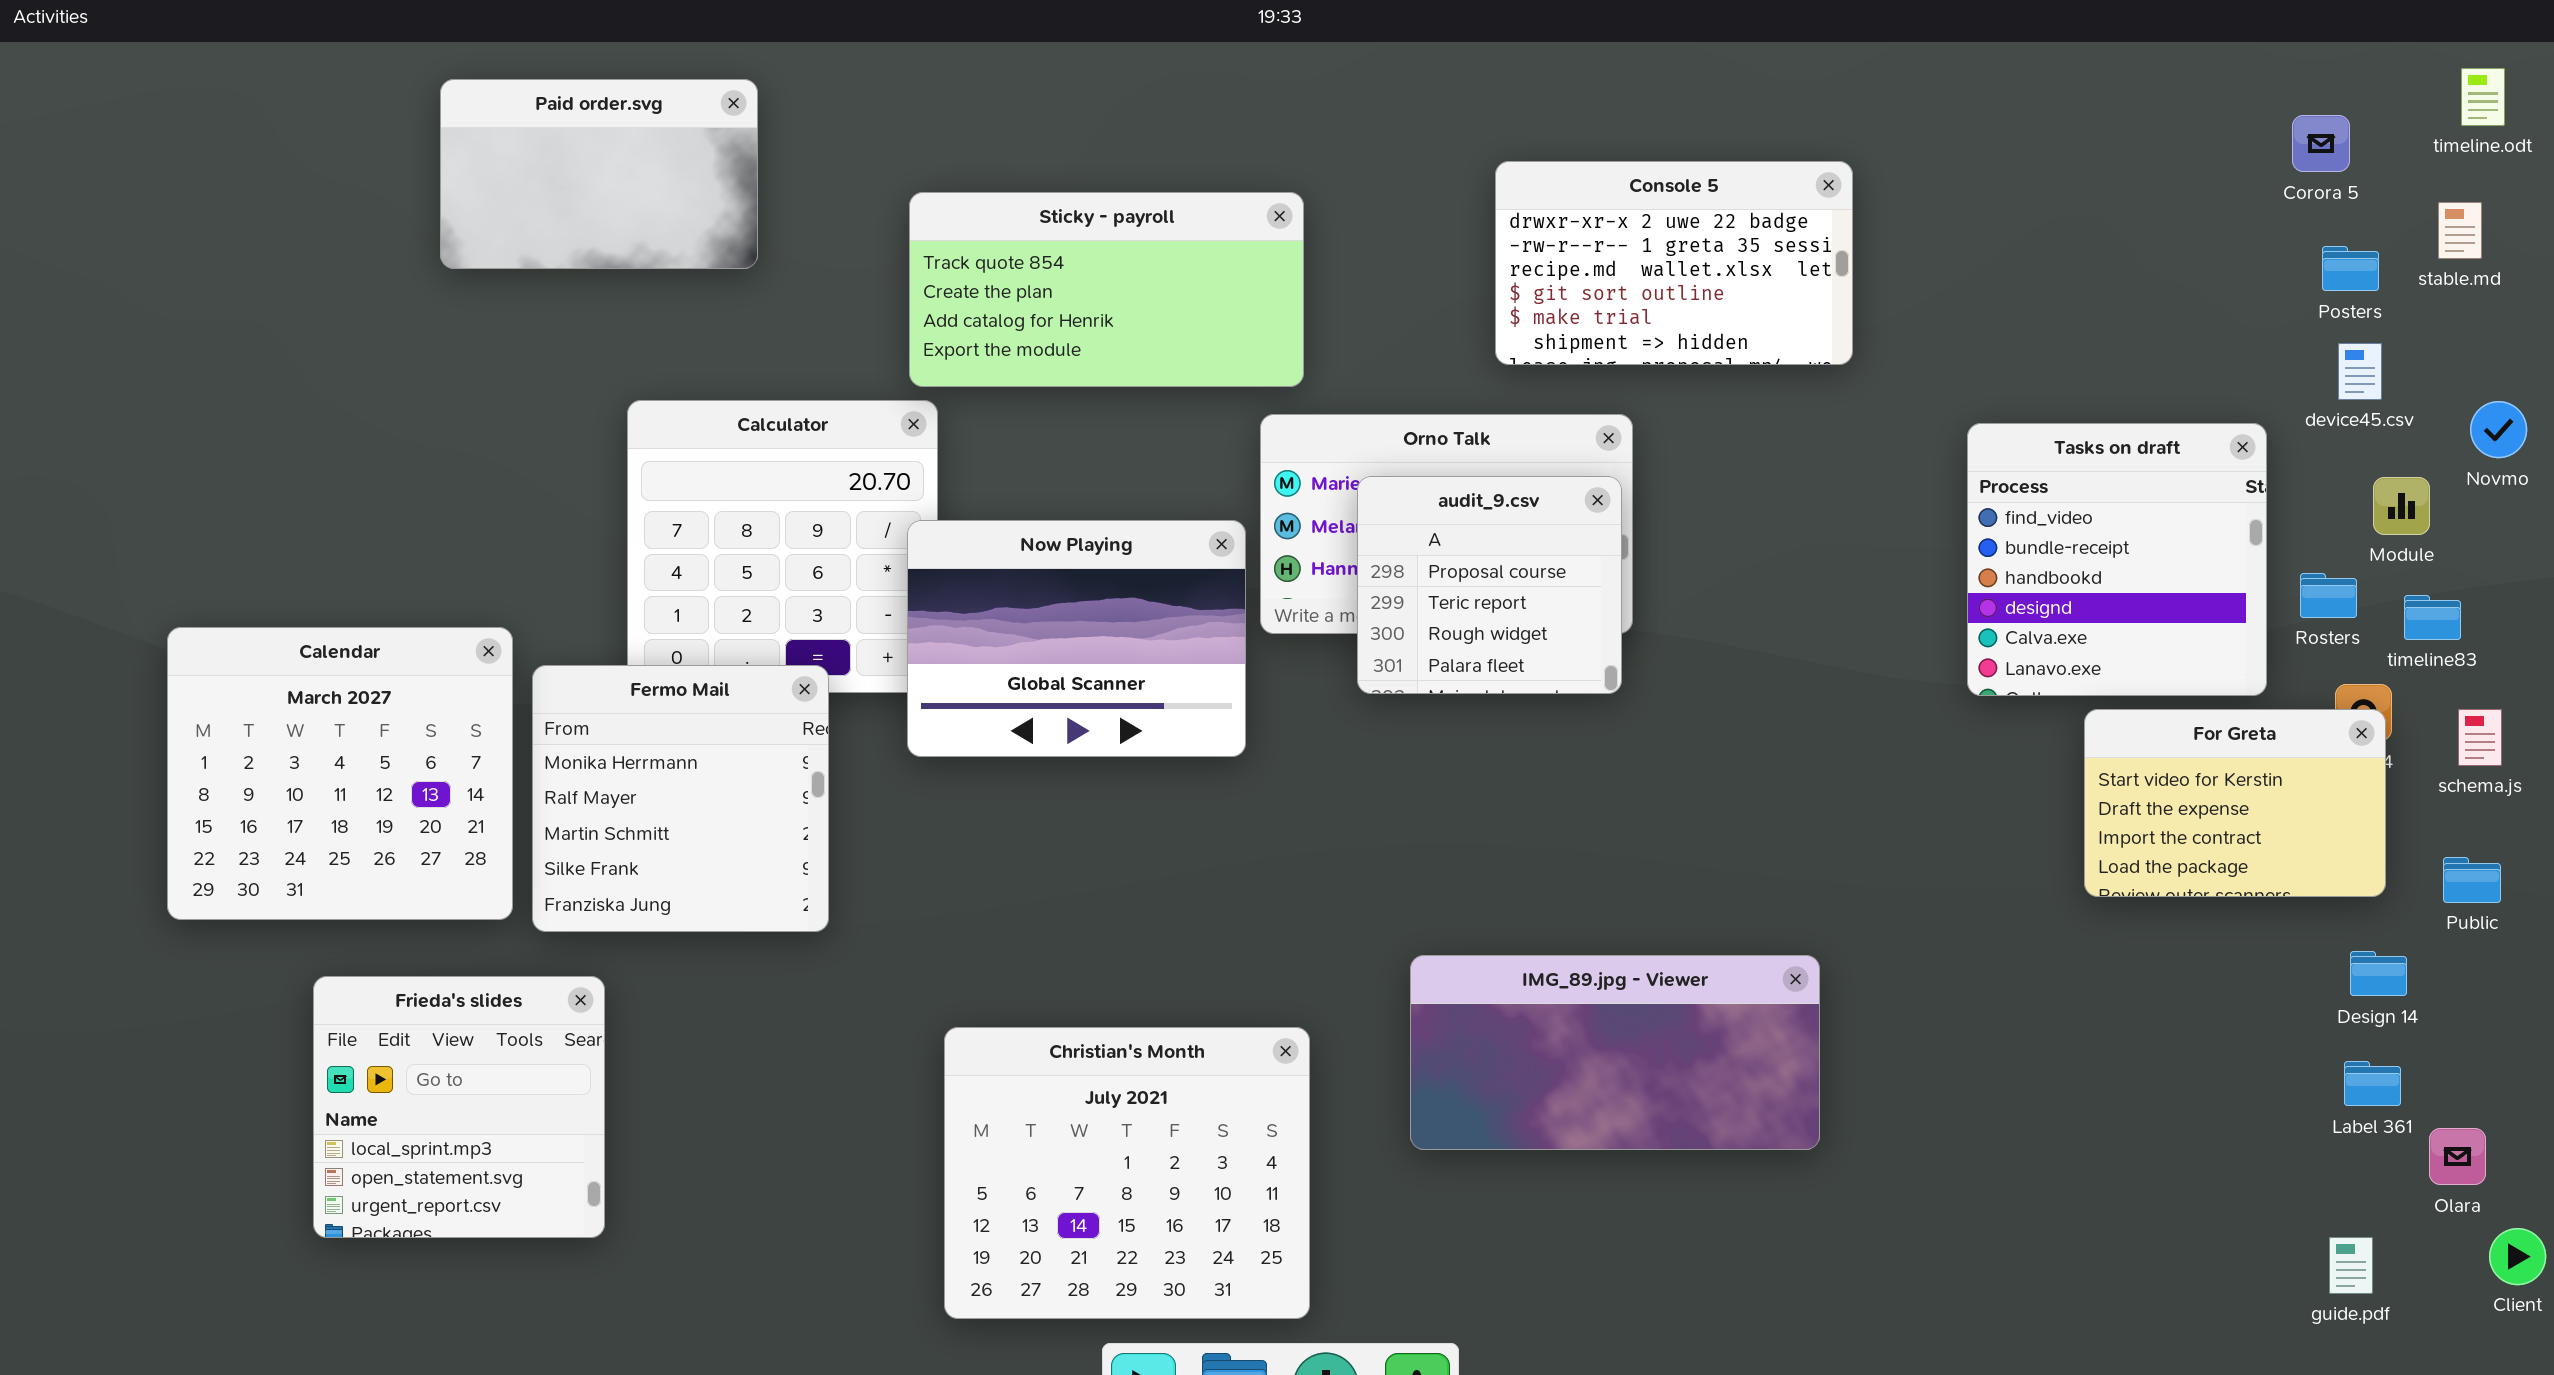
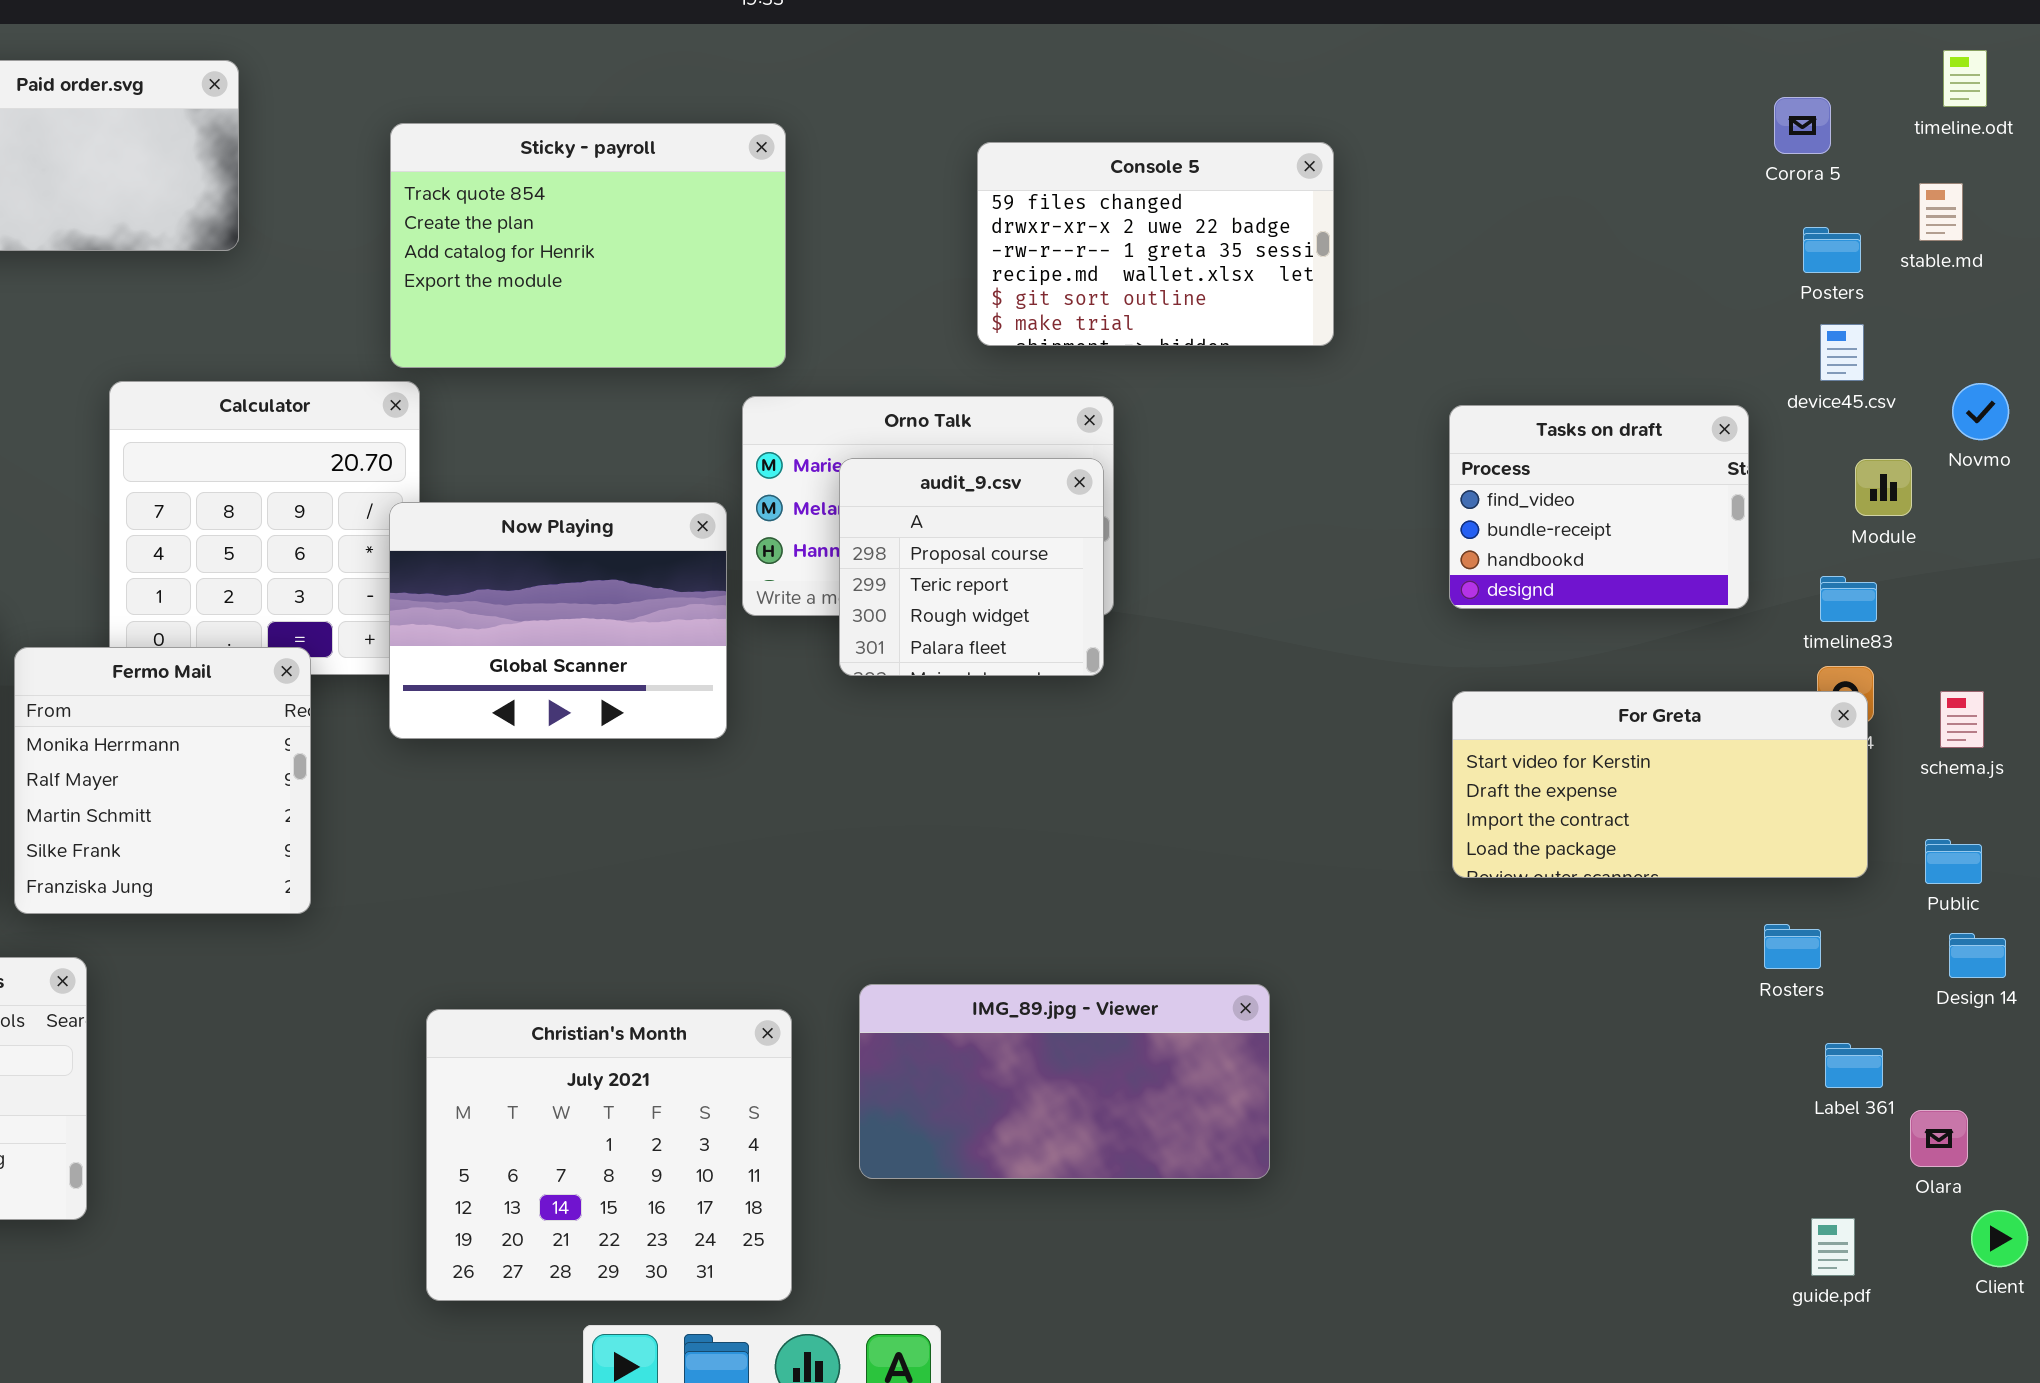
Console 5: [1495,161,1853,365] -> [977,142,1334,346], scrolled up 1 row
Sticky - payroll: [909,192,1304,387] -> [390,123,786,368], resized
Tasks on draft: [1967,423,2267,696] -> [1449,405,1749,609], resized
Rosters: [2300,573,2357,618] -> [1764,924,1821,969], moved
timeline83: [2404,595,2461,640] -> [1820,576,1877,622], moved
For Greta: [2084,709,2386,897] -> [1452,691,1868,878], resized
Design 14: [2350,951,2407,996] -> [1949,933,2006,978], moved
IMG_89.jpg - Viewer: [1410,955,1820,1150] -> [859,984,1270,1179], moved

